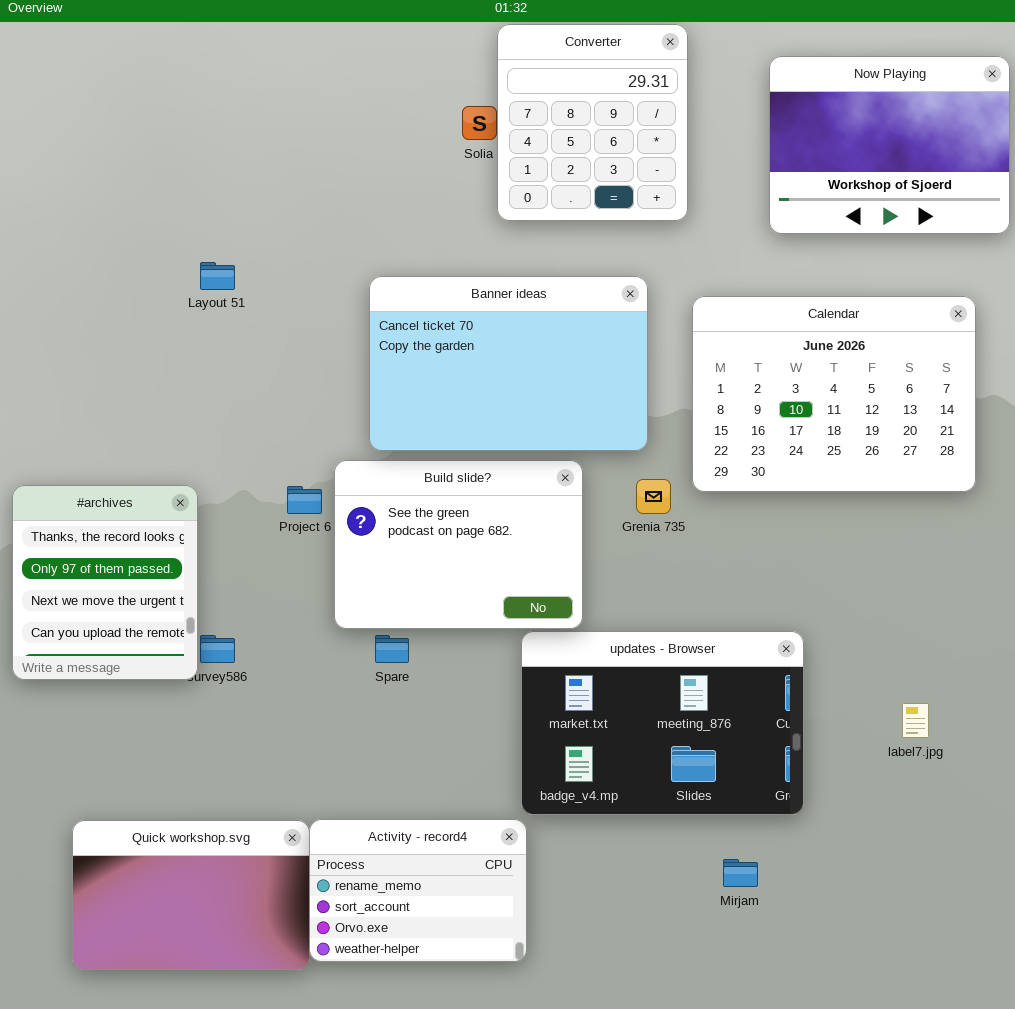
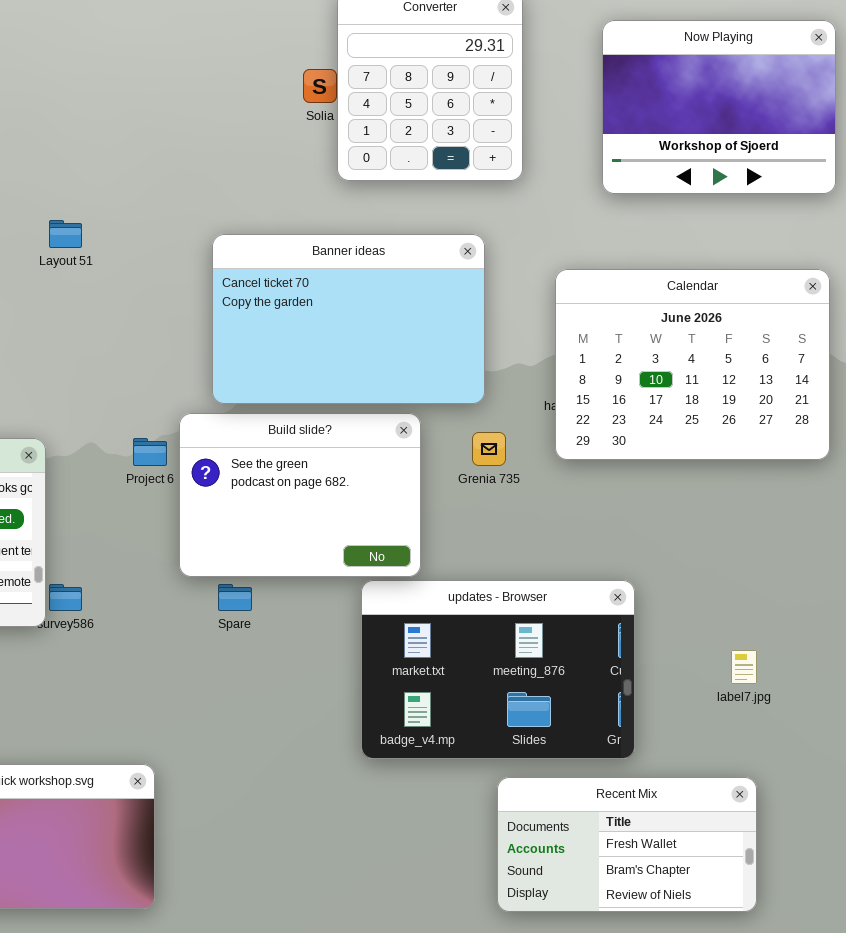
Calendar: [692,296,976,492] -> [555,269,830,460], moved
Activity - record4: [309,819,527,962] -> none, closed
Recent Mix: none -> [497,777,757,912], opened

